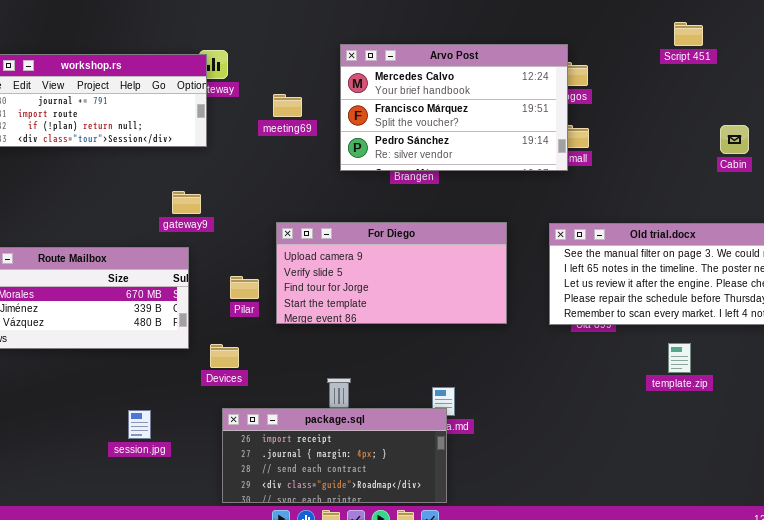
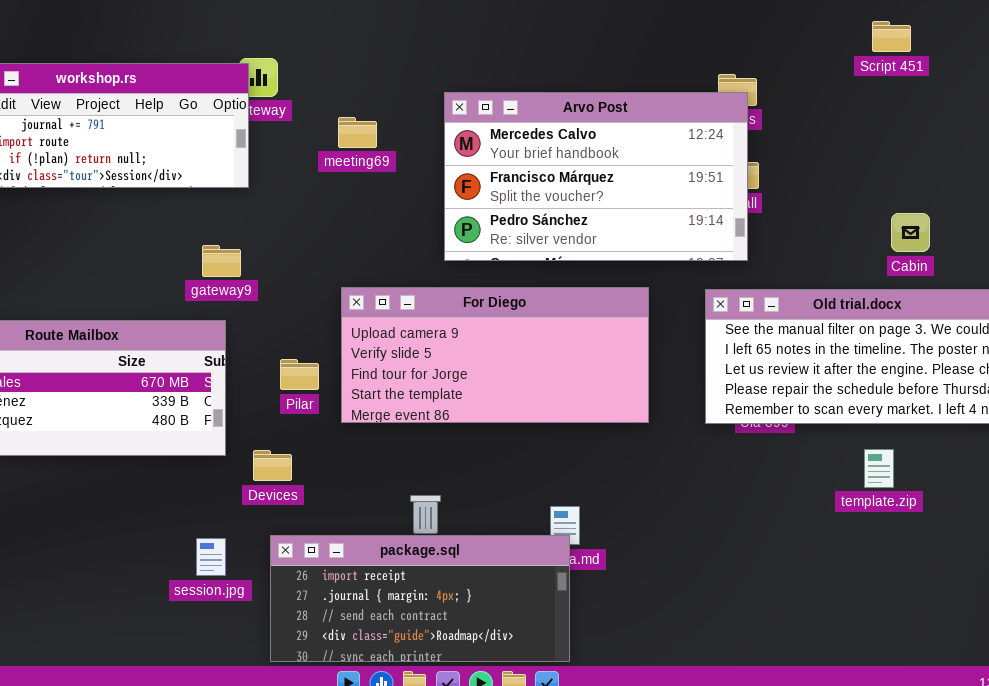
Arvo Post: [340,44,568,171] -> [444,92,748,261], moved
Cabin: [720,125,749,154] -> [891,213,930,252], moved
session.jpg: [128,410,151,439] -> [196,538,226,576], moved

